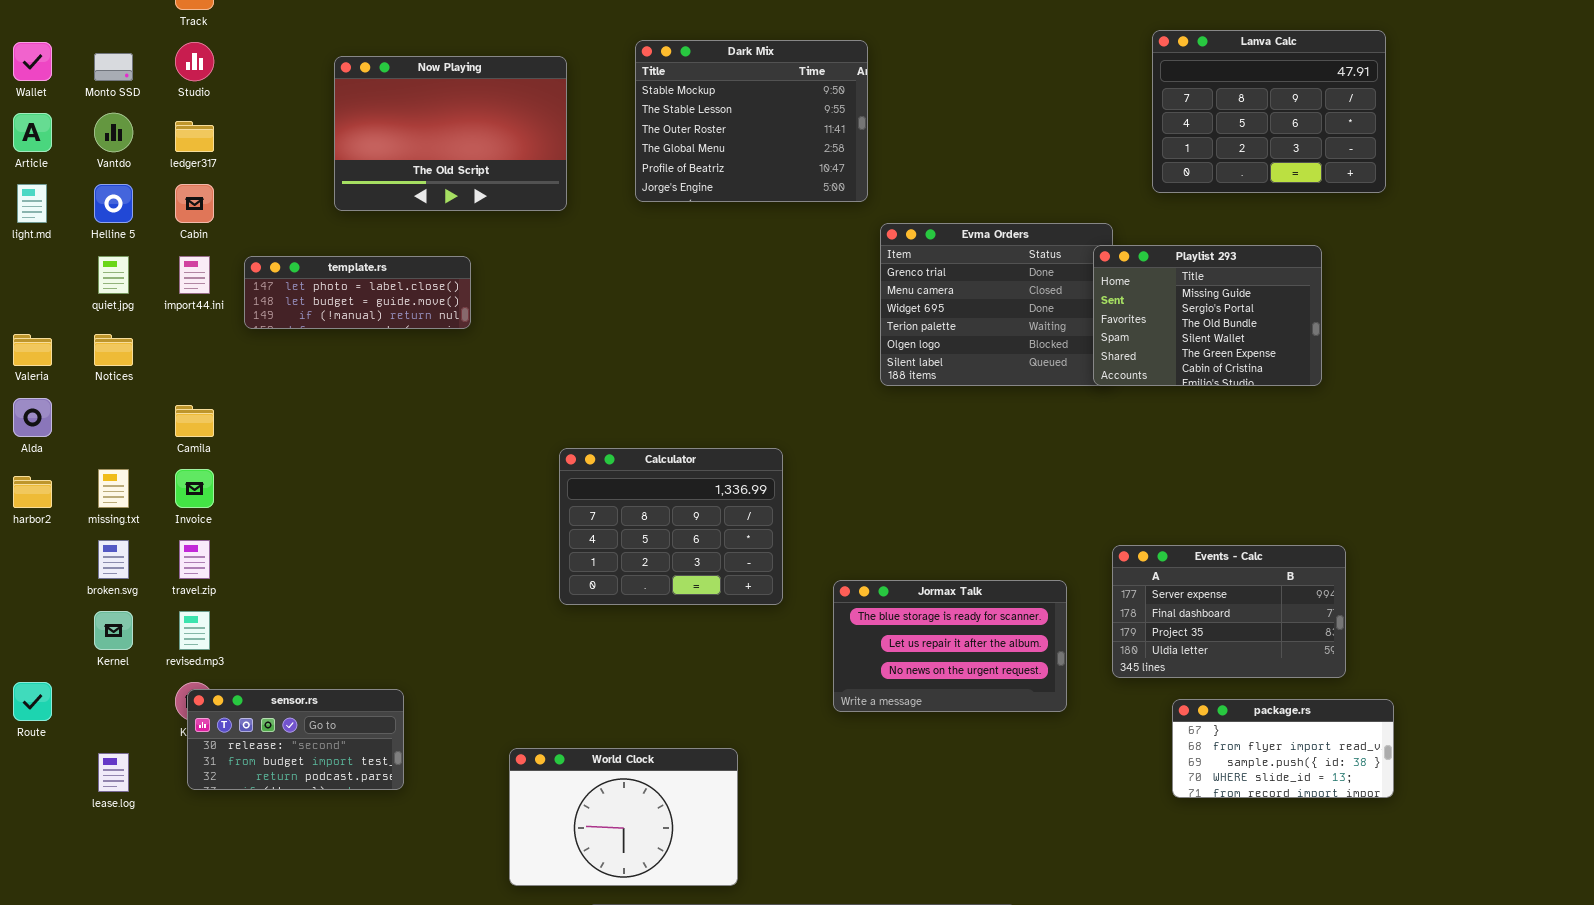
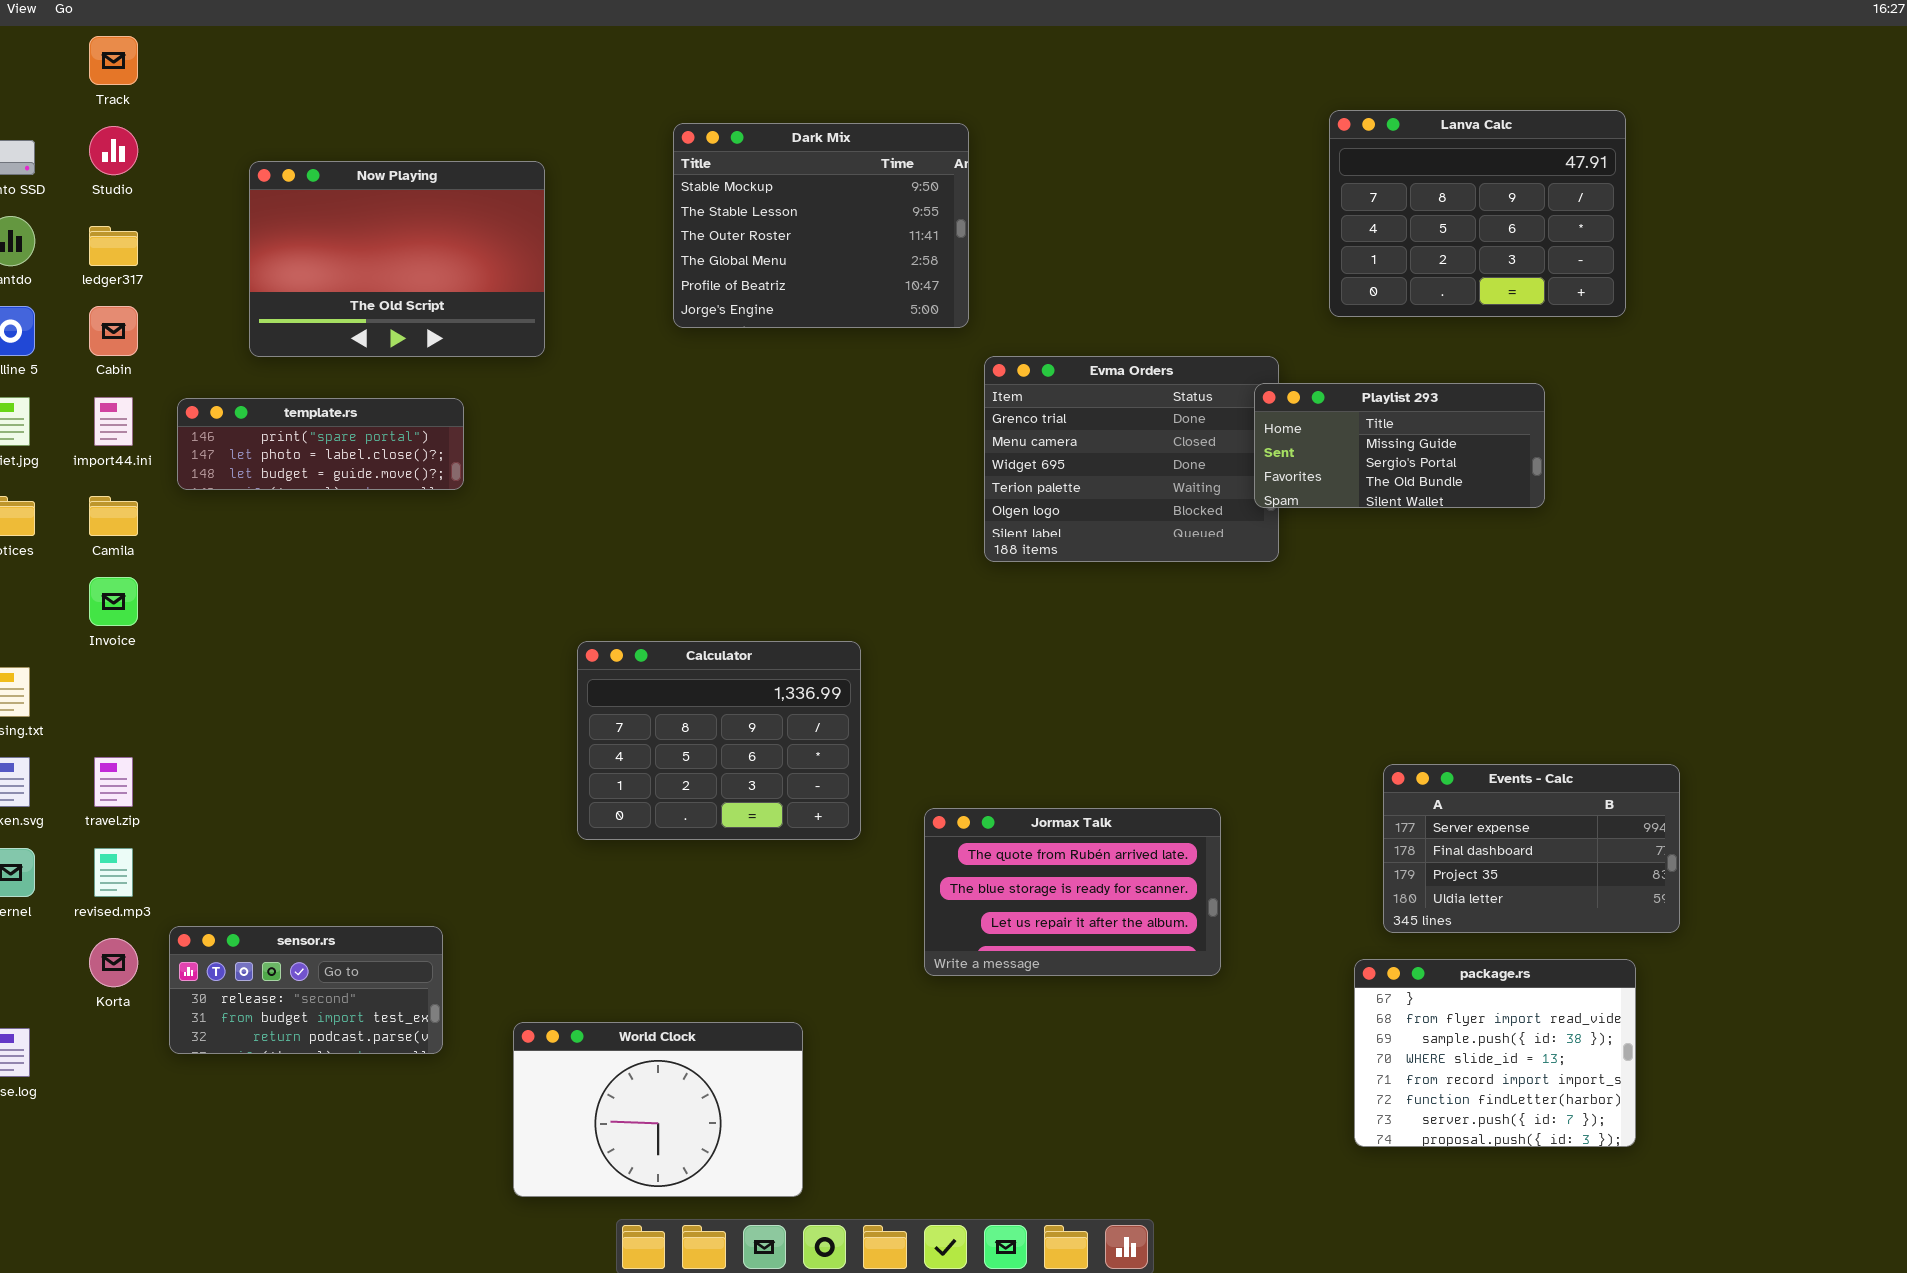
Now Playing: [334,56,567,211] -> [249,161,545,357], moved
Playlist 293: [1093,245,1322,386] -> [1254,383,1545,508], resized
template.rs: [244,256,471,329] -> [177,398,464,490], scrolled up 1 row
Camila: [175,405,214,437] -> [89,496,138,536], moved
Invoice: [175,469,214,508] -> [89,577,138,626], moved
Events - Calc: [1112,545,1346,678] -> [1383,764,1680,933], moved
Jormax Talk: [833,580,1067,712] -> [924,808,1221,976], scrolled up 1 row
sensor.rs: [187,689,404,790] -> [169,926,443,1054], moved
package.rs: [1172,699,1394,798] -> [1354,959,1636,1147], resized

